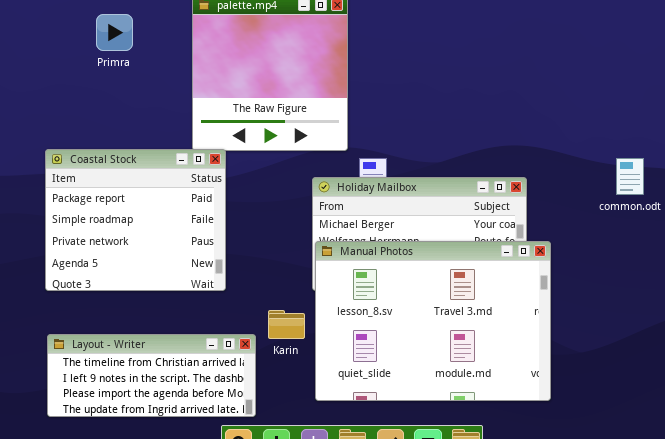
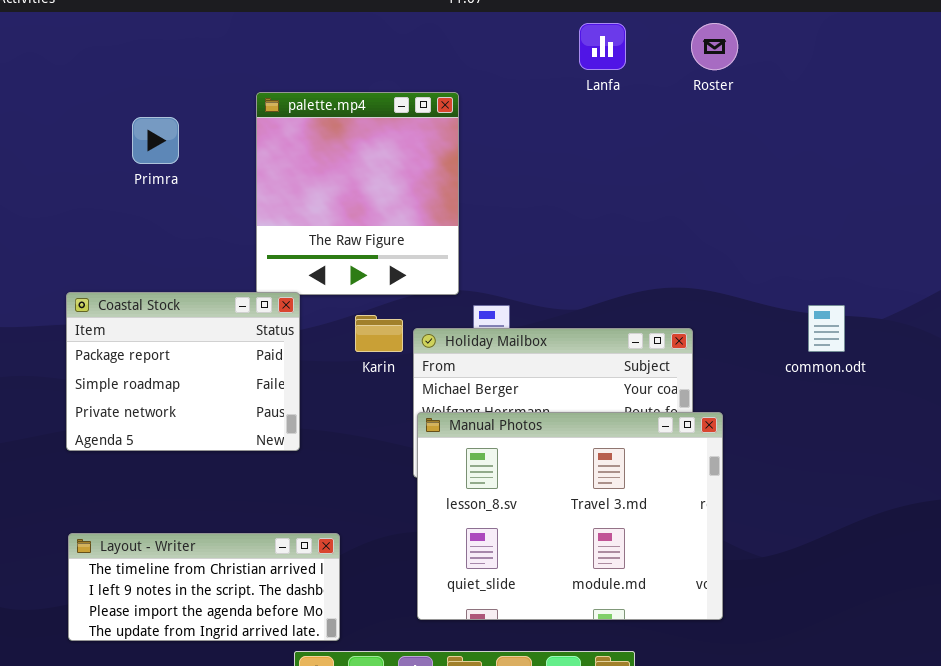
Coastal Stock: [45,149,226,291] -> [66,292,300,451], resized
Karin: [268,310,305,339] -> [355,315,403,352], moved

